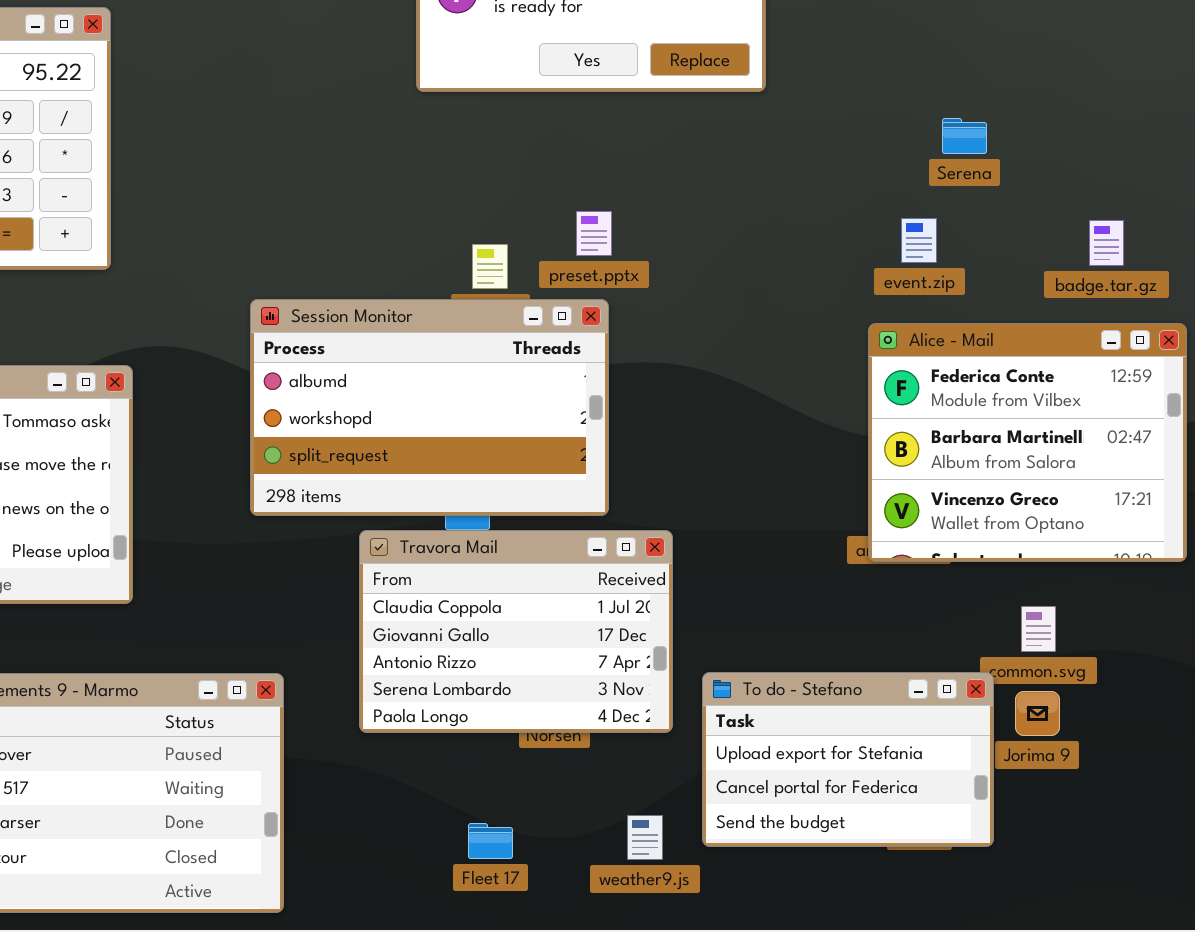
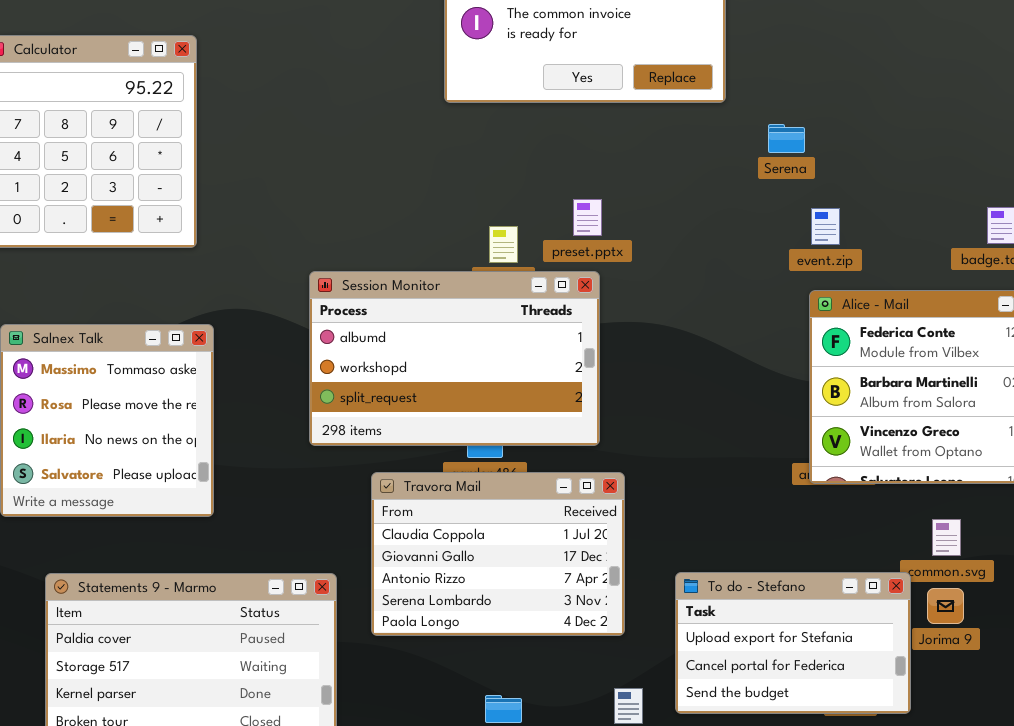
Serena: [942,118,987,154] -> [768,124,805,153], moved
event.zip: [901,218,937,263] -> [811,208,840,245], moved
Travora Mail: [359,530,673,733] -> [371,472,625,636], moved

